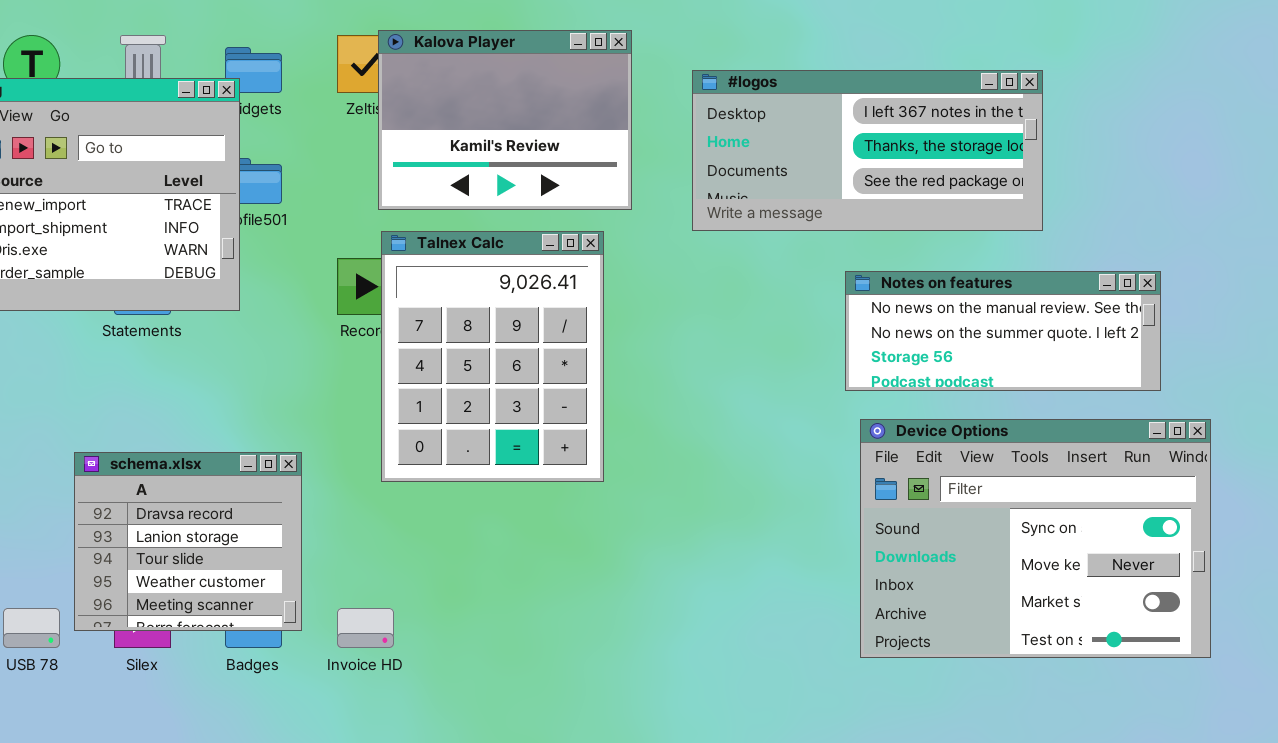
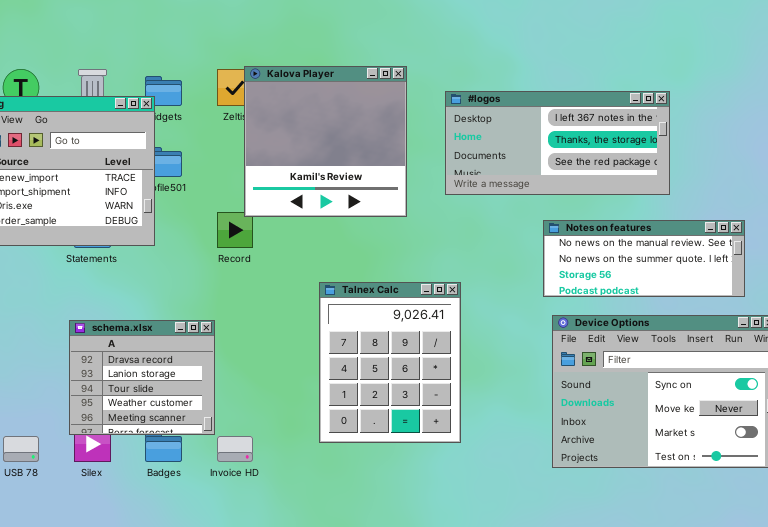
Kalova Player: [378,30,632,210] -> [244,66,407,217], resized
Talnex Calc: [381,231,604,482] -> [319,282,461,443], moved
schema.xlsx: [74,452,302,631] -> [69,320,215,435], moved

